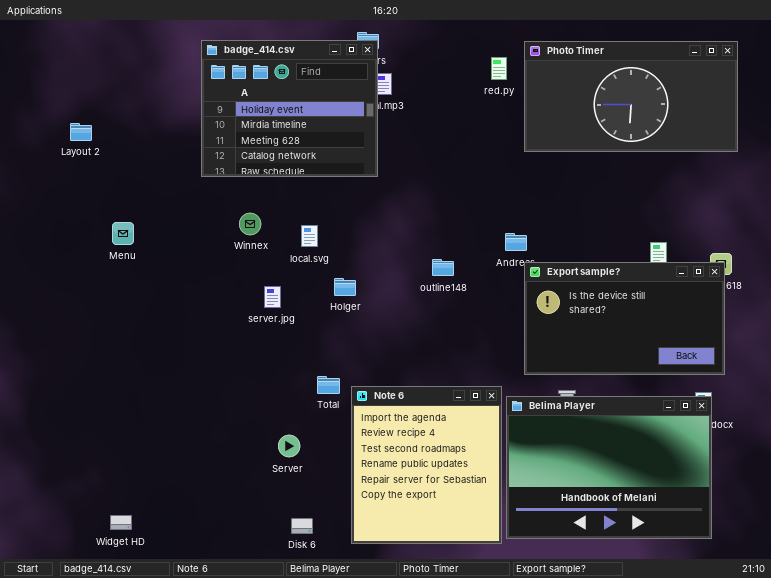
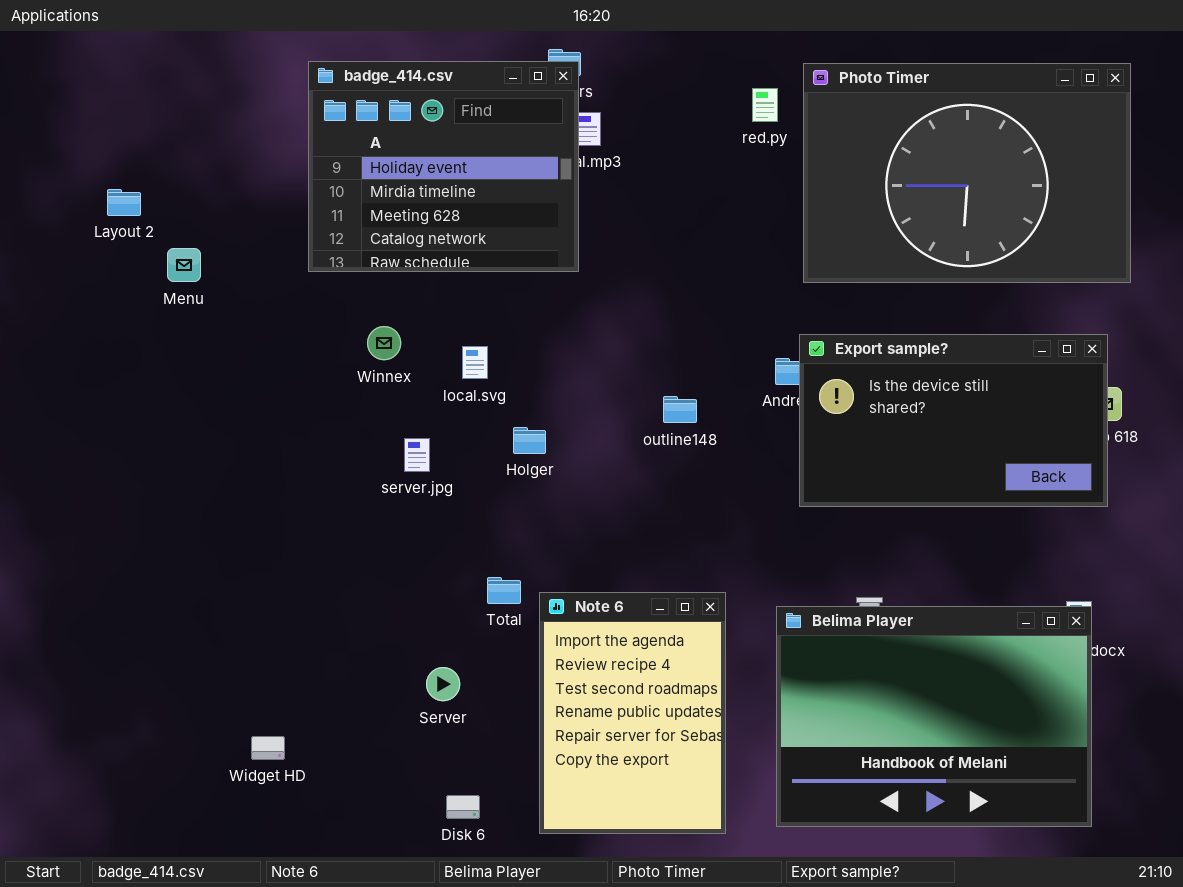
Photo Timer: [524,41,738,152] -> [803,63,1131,283], resized
Menu: [112,222,134,245] -> [167,248,201,282], moved
Export sample?: [524,262,725,375] -> [799,334,1108,507], moved
Note 6: [351,386,502,544] -> [539,592,726,834], resized
Widget HD: [110,515,132,530] -> [251,736,285,760], moved

